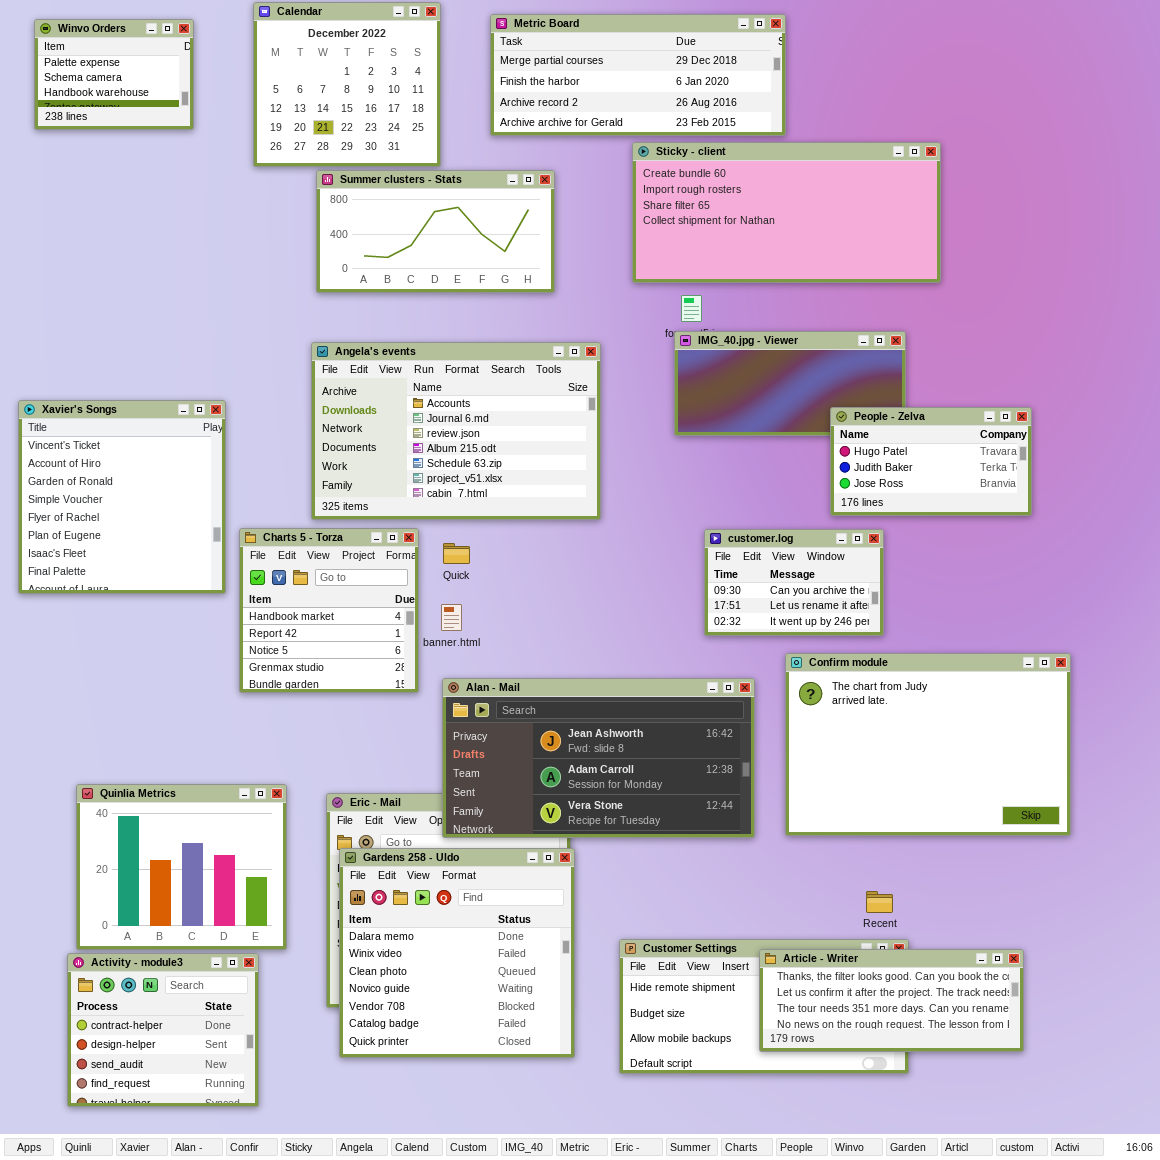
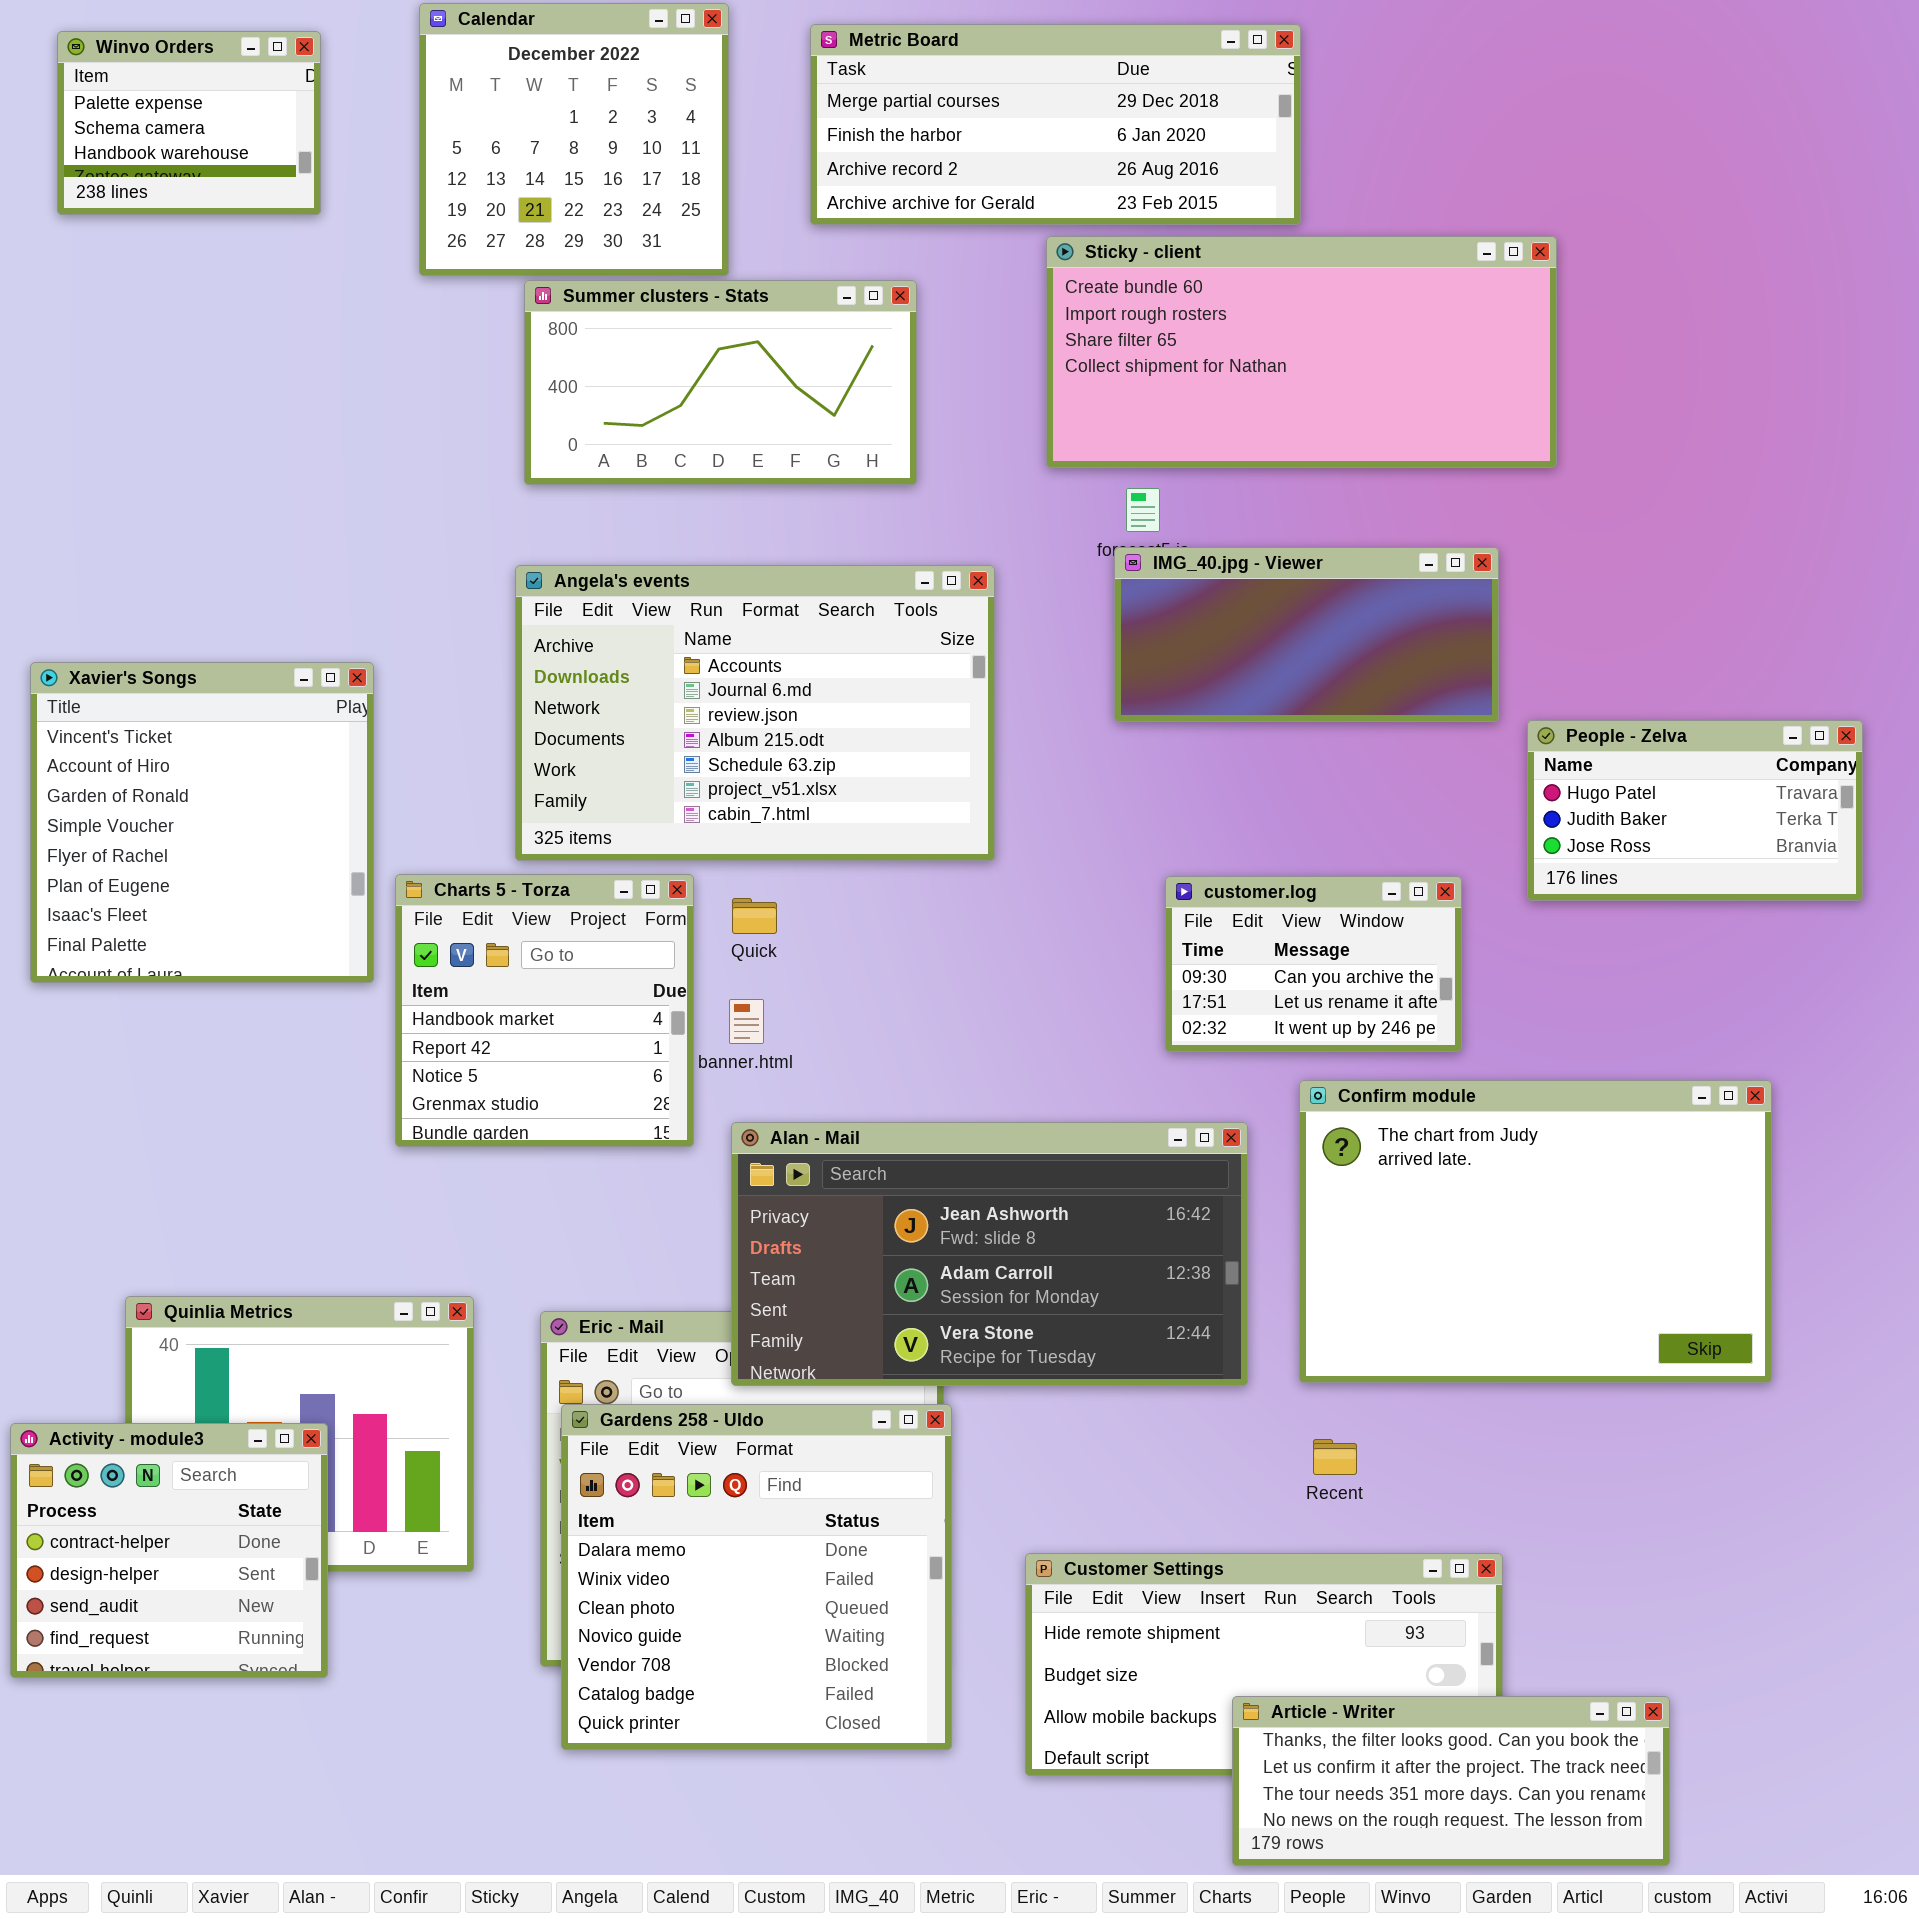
People - Zelva: [830,407,1032,516] -> [1527,720,1863,901], moved
Recent: [866,891,893,913] -> [1313,1439,1357,1475], moved
Article - Writer: [759,949,1024,1052] -> [1232,1696,1670,1866], moved
Activity - module3: [67,953,259,1107] -> [10,1423,328,1678], moved

